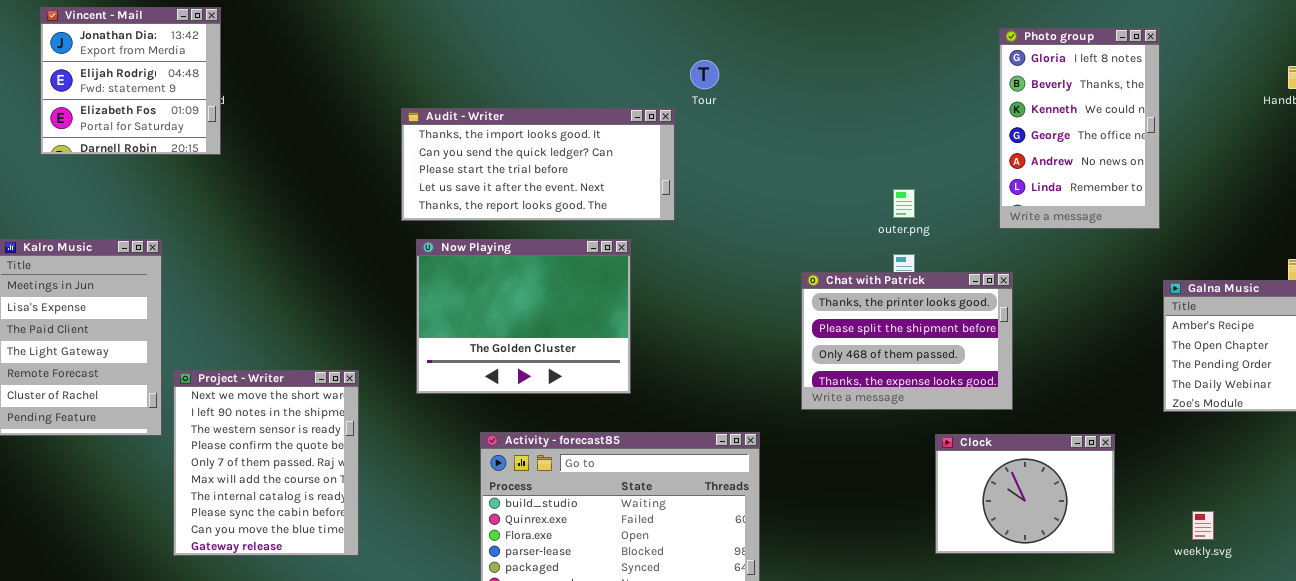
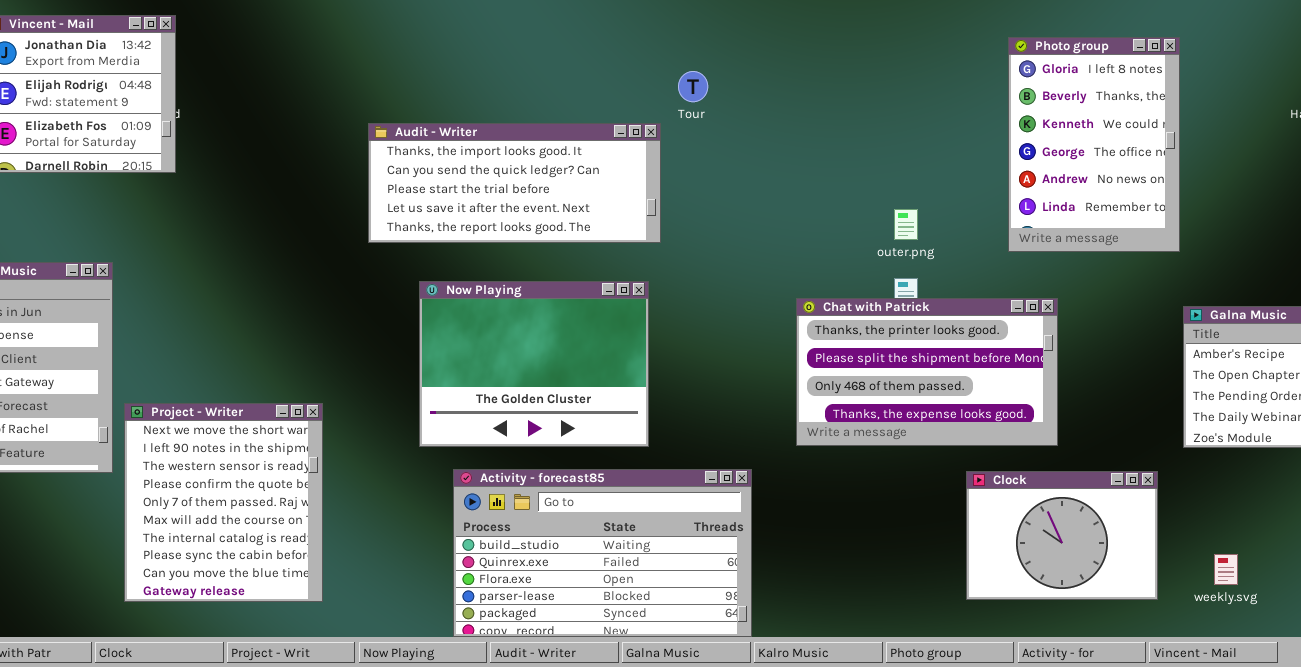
Now Playing: [416,239,631,394] -> [419,281,649,447], moved
Chat with Patrick: [801,272,1013,410] -> [796,298,1058,446], resized
Clock: [935,434,1115,554] -> [966,471,1158,600], moved

